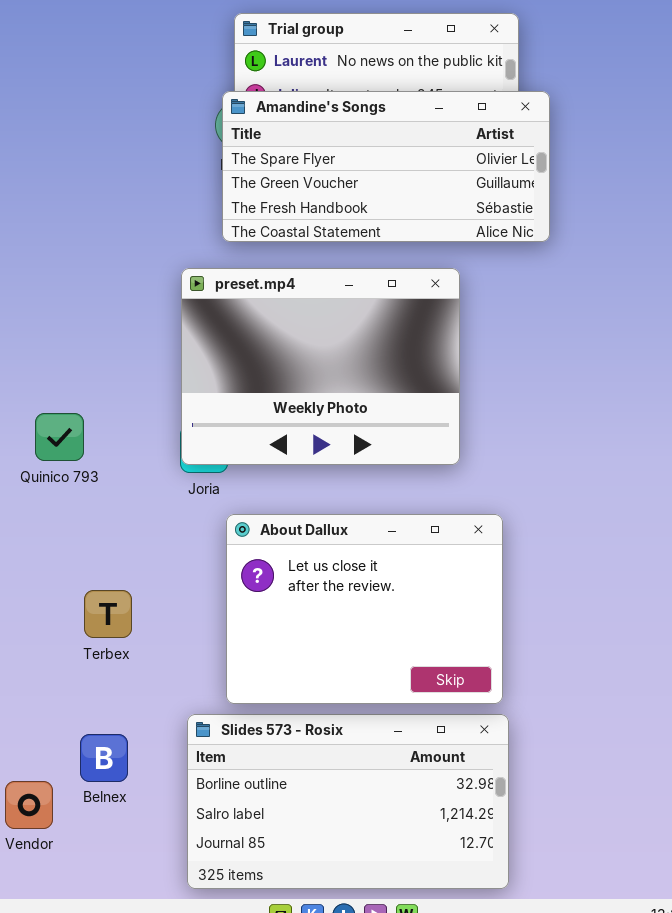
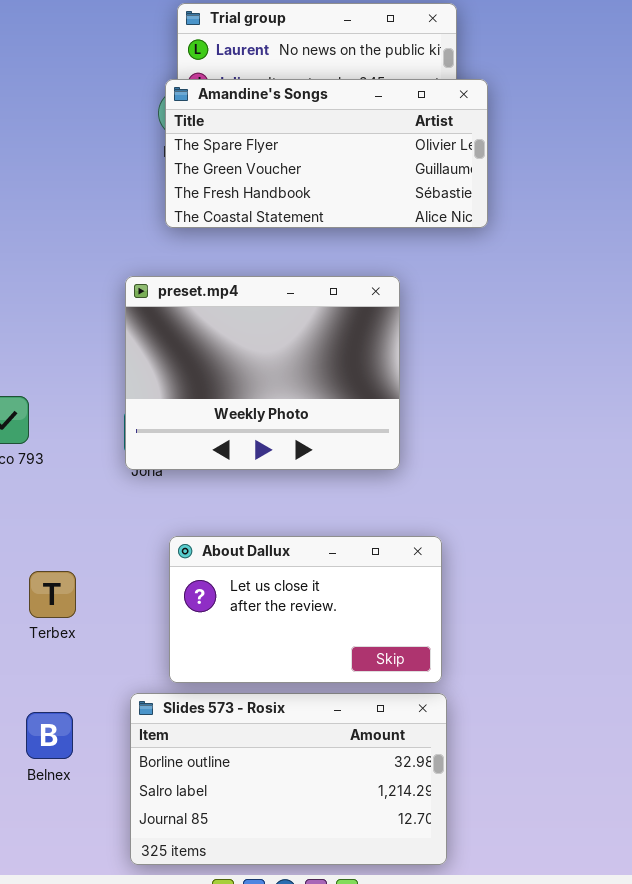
preset.mp4: [181,268,460,465] -> [125,276,400,470], moved
About Dallux: [226,514,503,704] -> [169,536,442,683], resized

